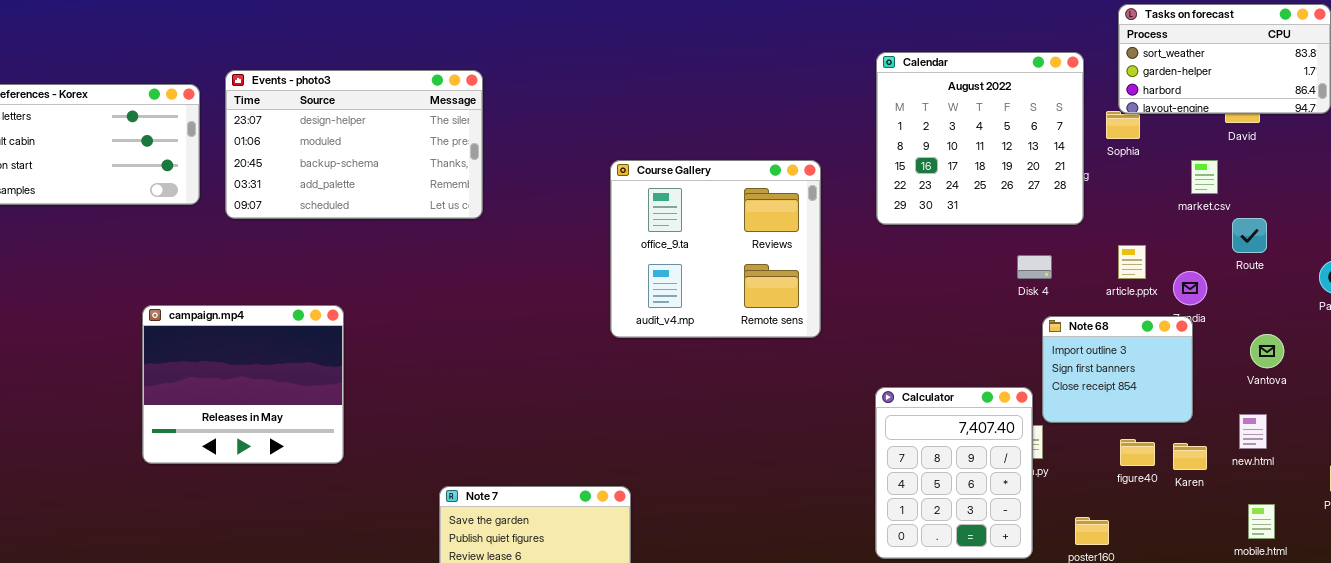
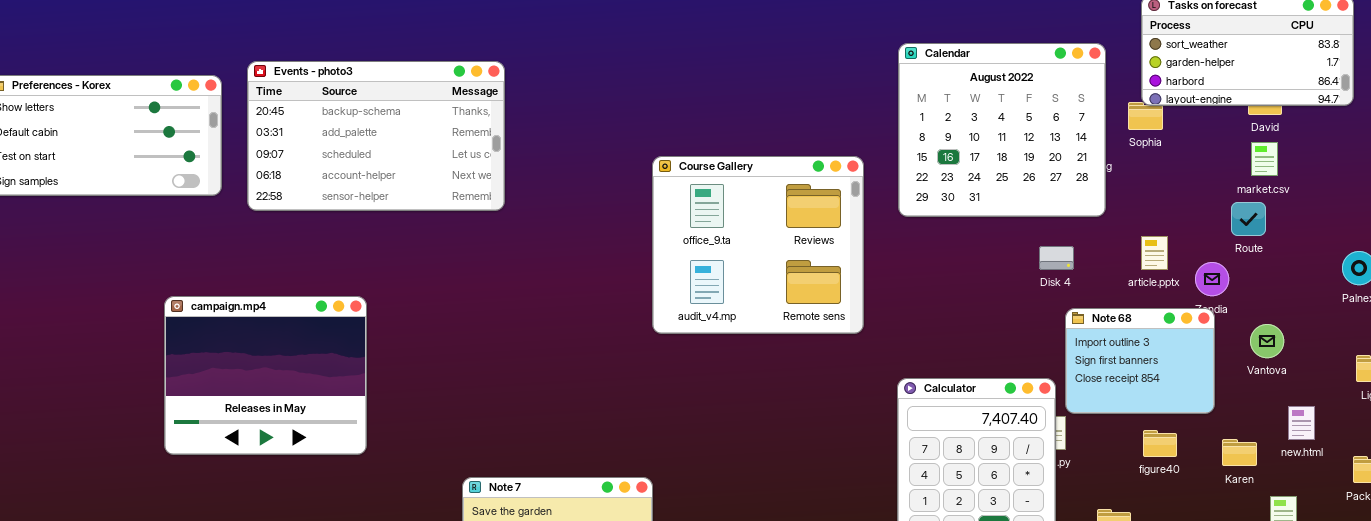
Events - photo3: [225,70,483,219] -> [247,61,505,211], scrolled down 2 rows
Course Gallery: [610,160,821,338] -> [652,156,864,334], moved
market.csv: [1191,160,1218,194] -> [1251,142,1278,176], moved
Route: [1232,218,1267,253] -> [1231,202,1266,236], moved
Vantova: [1250,334,1284,368] -> [1250,324,1284,358], moved
new.html: [1239,414,1267,449] -> [1288,406,1315,440], moved
Karen: [1173,443,1207,470] -> [1222,439,1257,466], moved

